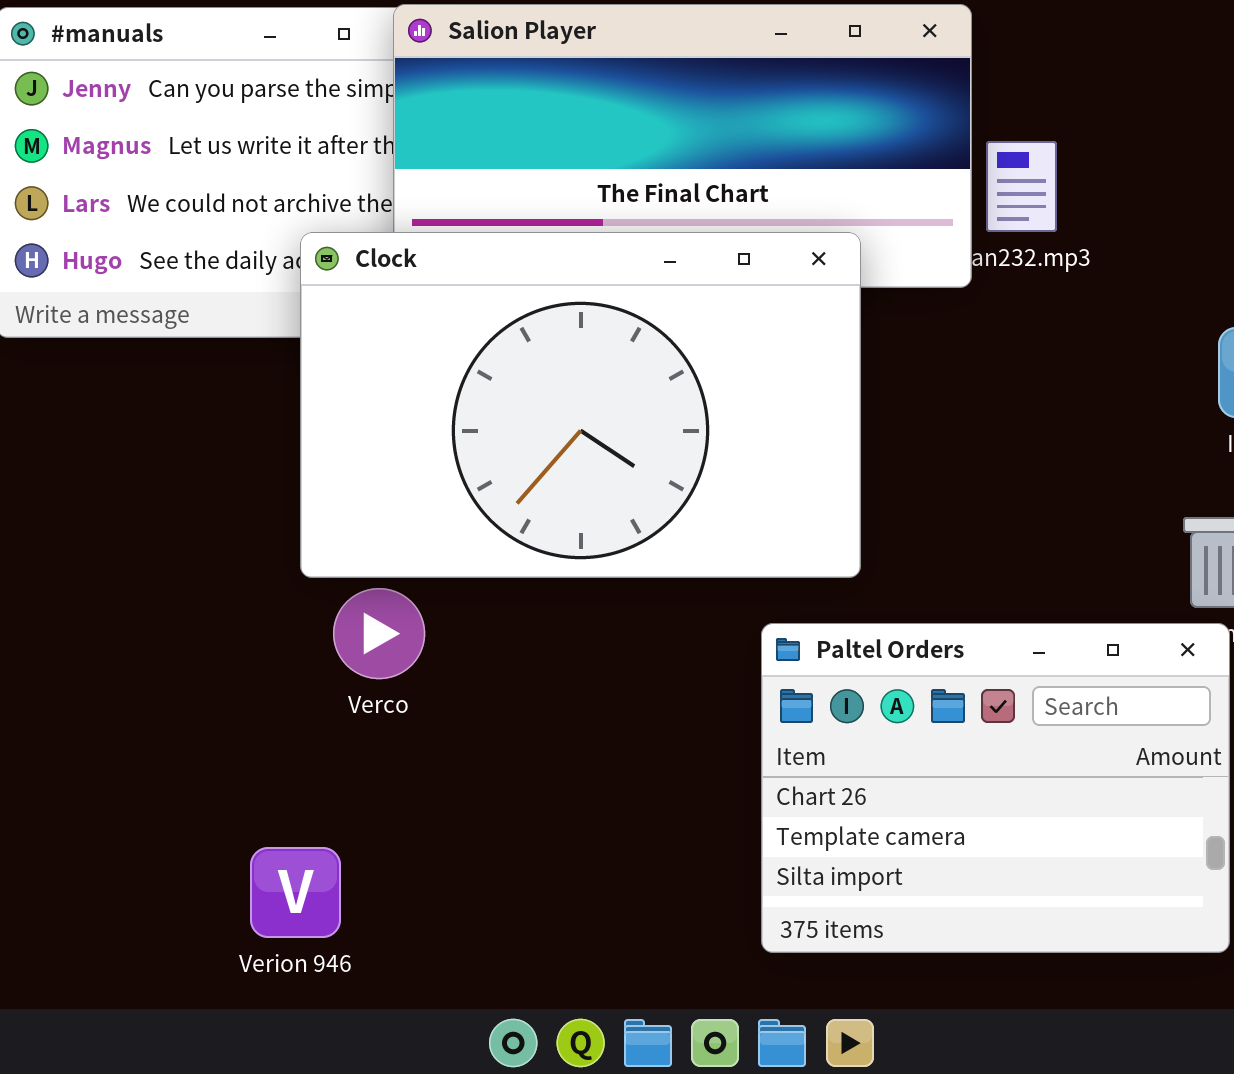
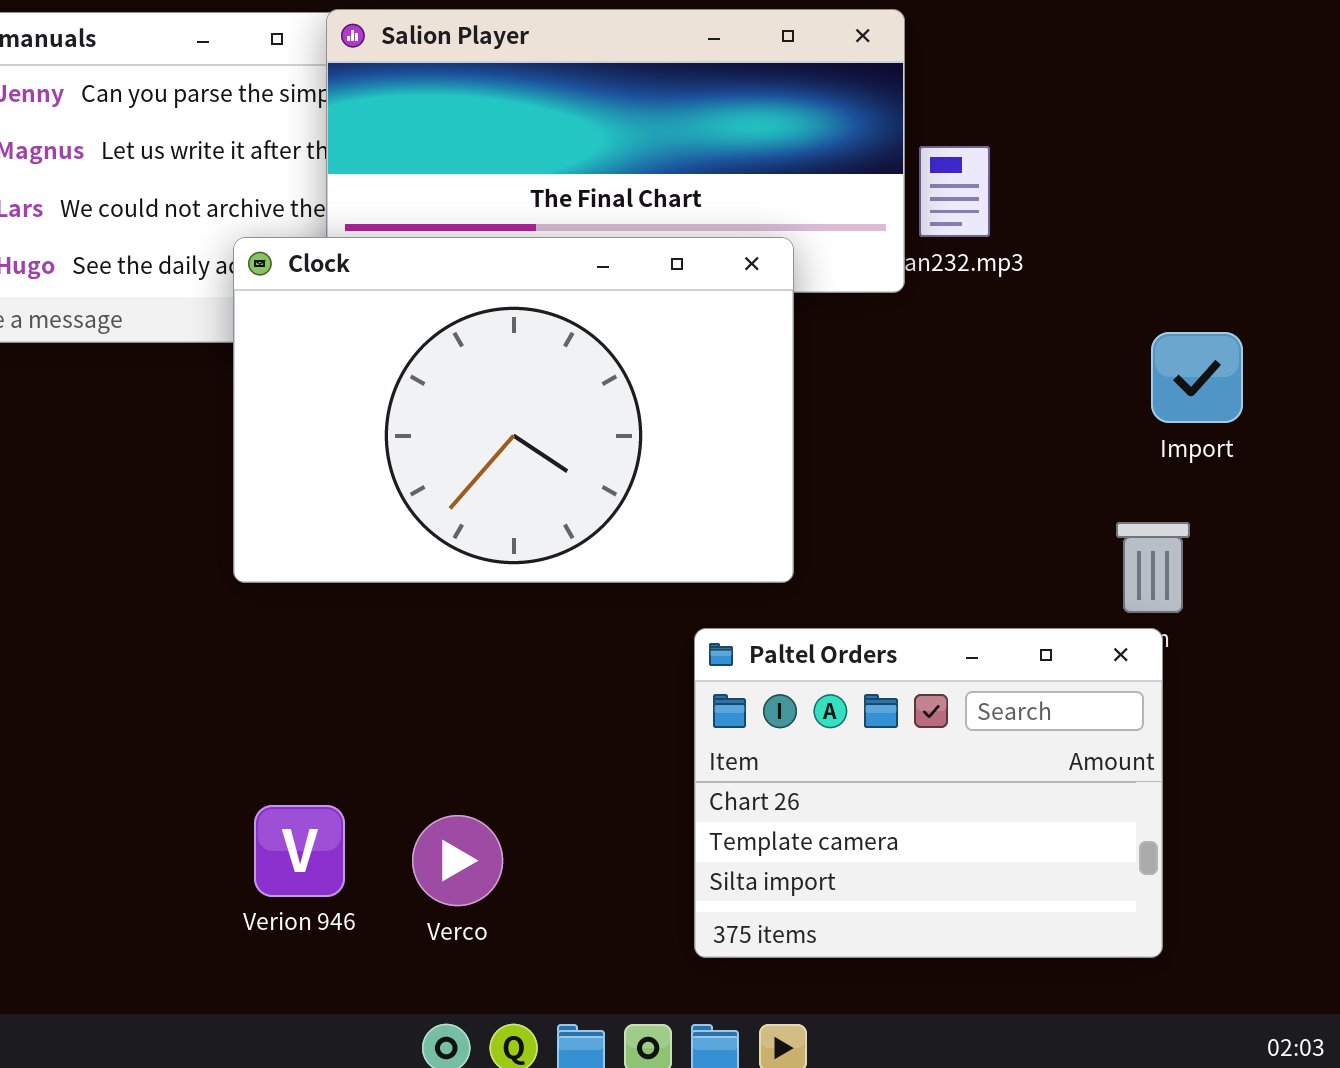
Verco: [333,588,425,679] -> [412,815,503,906], moved
Verion 946: [250,847,341,938] -> [254,805,345,897], moved

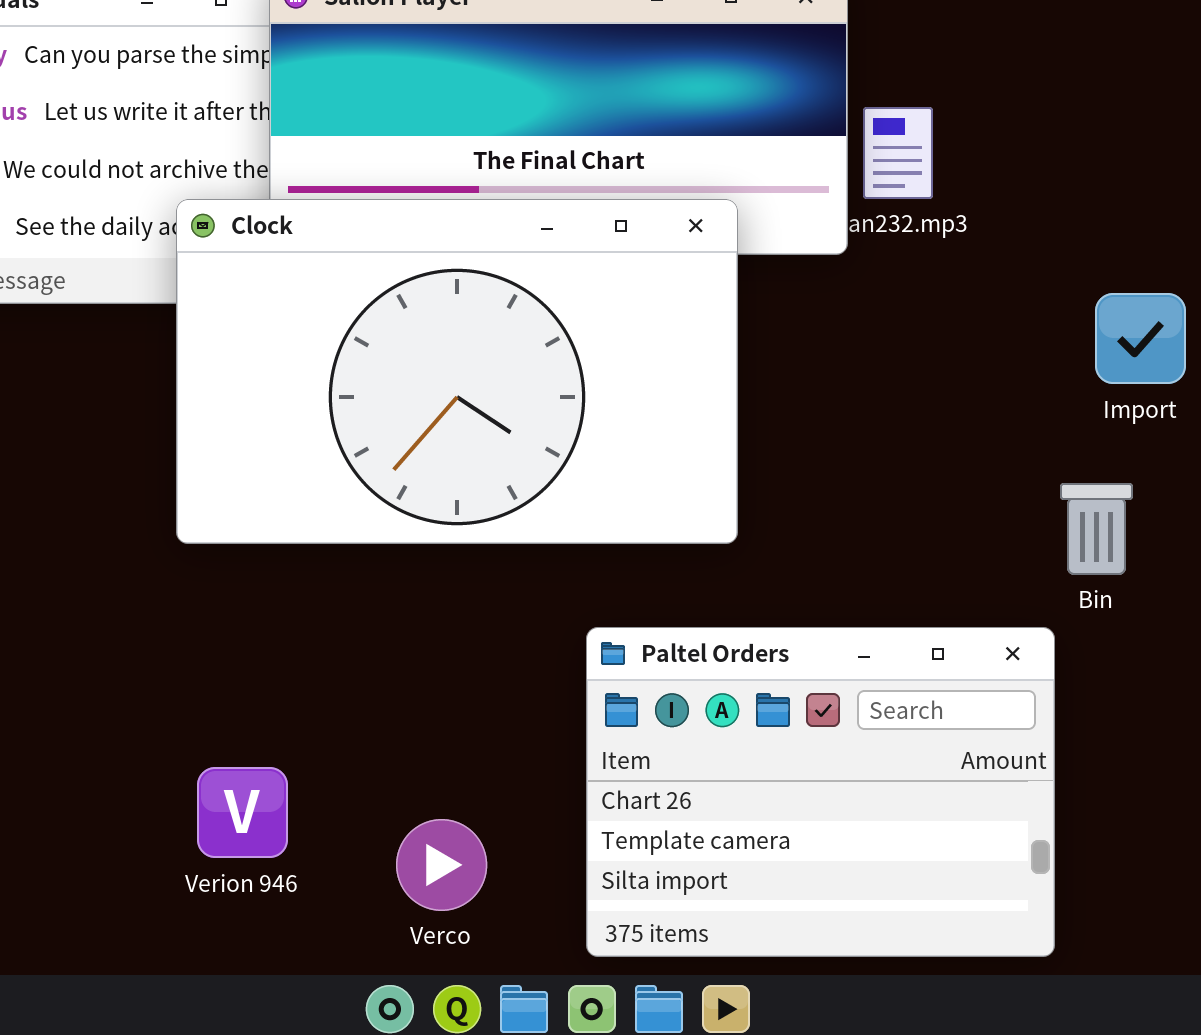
Paltel Orders: [694,628,1163,958] -> [586,627,1055,957], moved
Verco: [412,815,503,906] -> [396,819,487,911], moved

